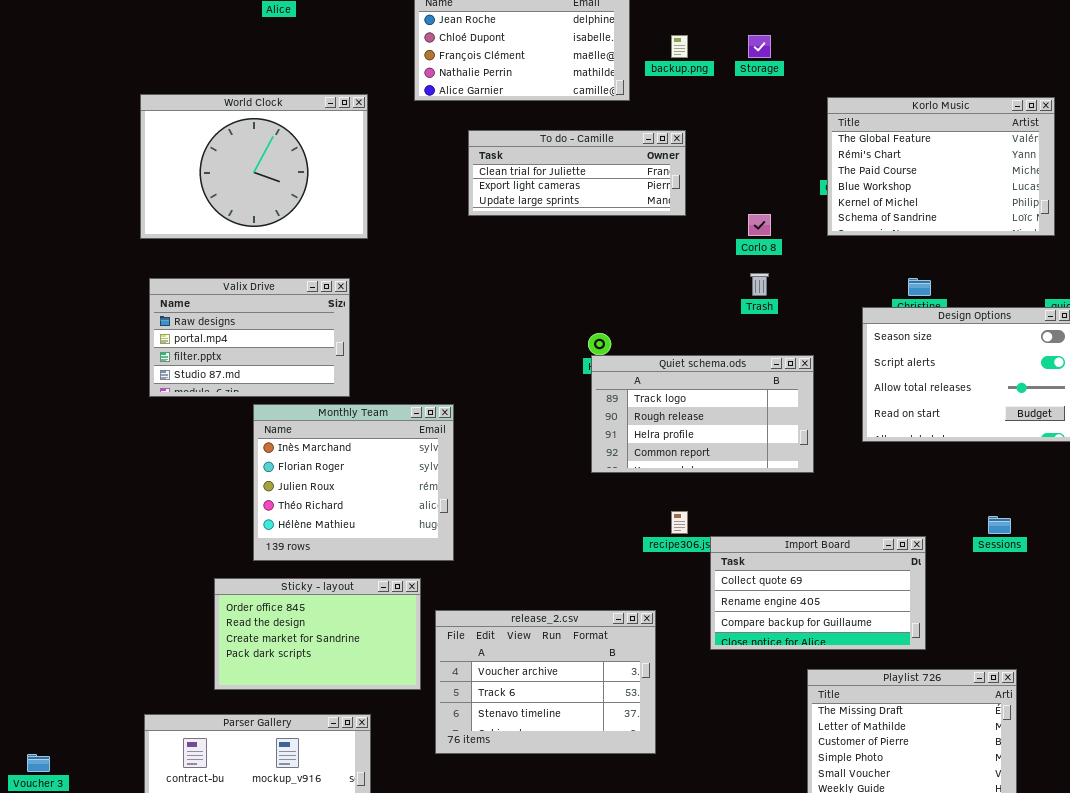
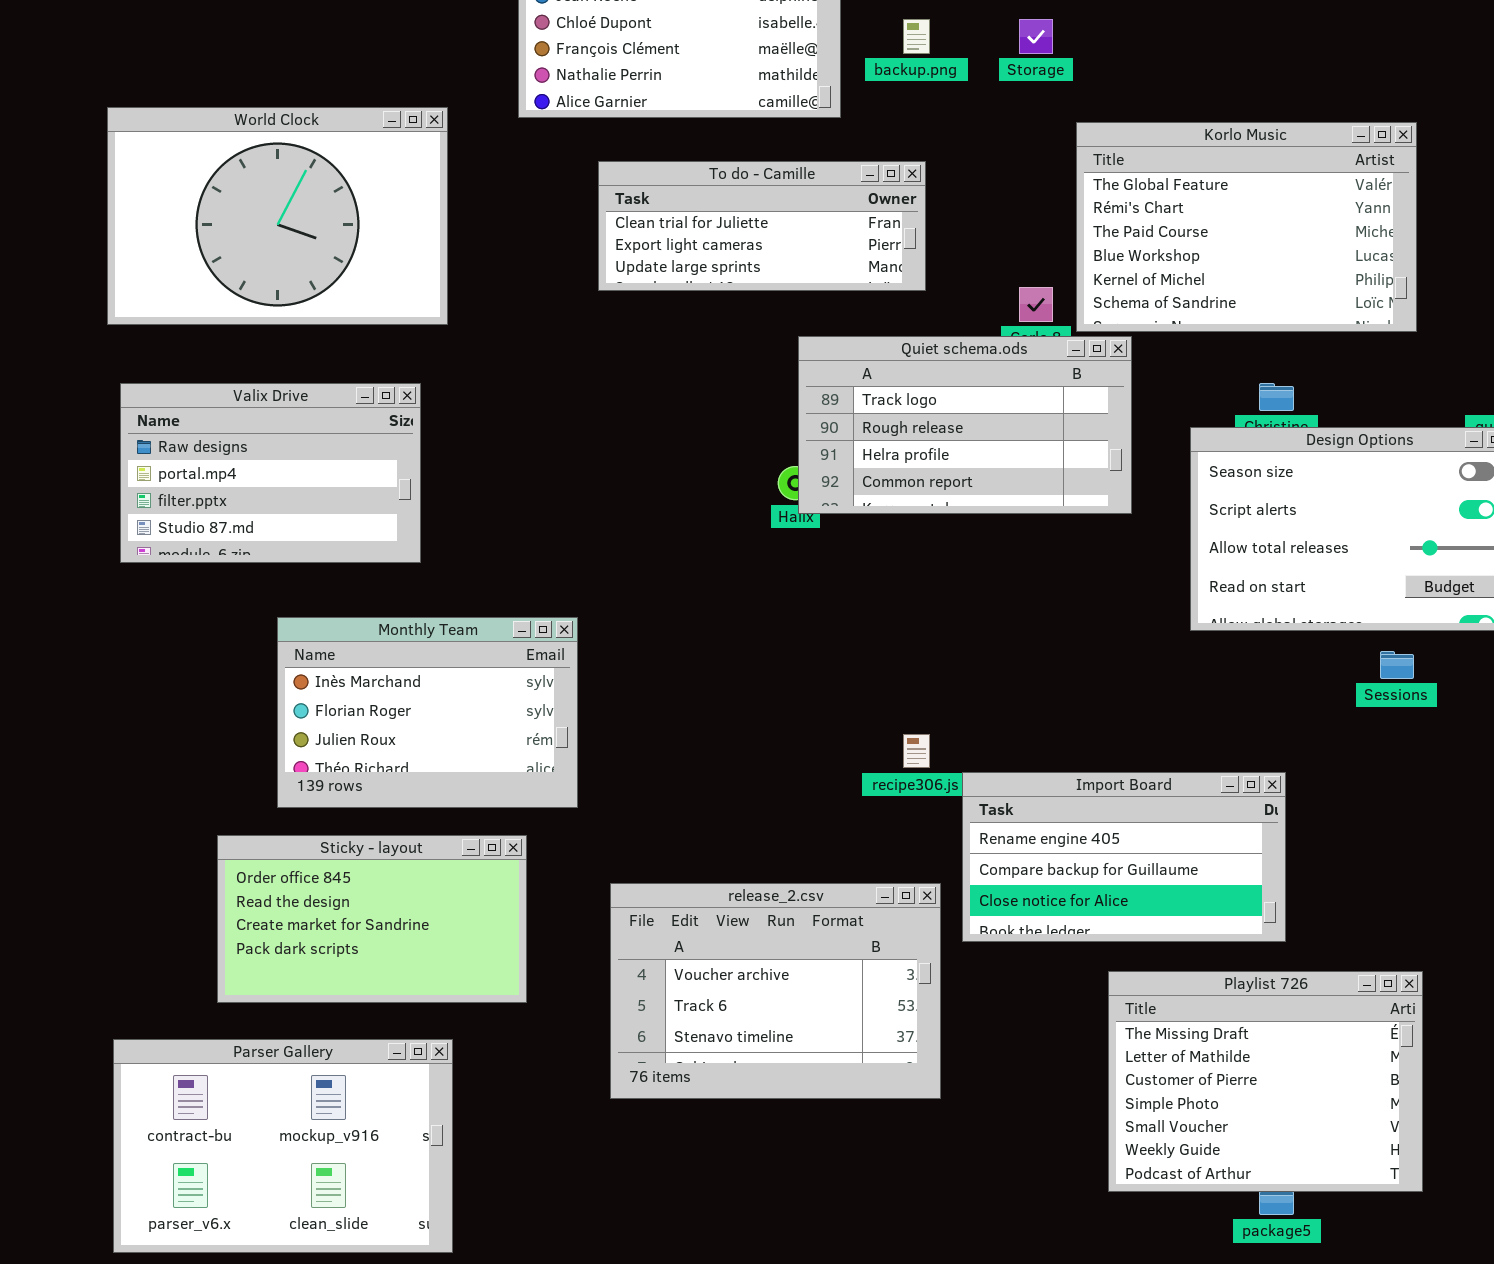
Korlo Music: [827,97,1055,236] -> [1076,122,1417,332], moved
Quiet schema.ods: [591,355,814,473] -> [798,336,1132,514], moved
Monthly Team: [253,404,454,561] -> [277,617,578,808], resized
Sessions: [988,516,1011,534] -> [1380,651,1414,679], moved
Import Board: [710,536,926,650] -> [962,772,1286,942], scrolled down 1 row
release_2.csv: [435,610,656,754] -> [610,883,941,1099], moved

